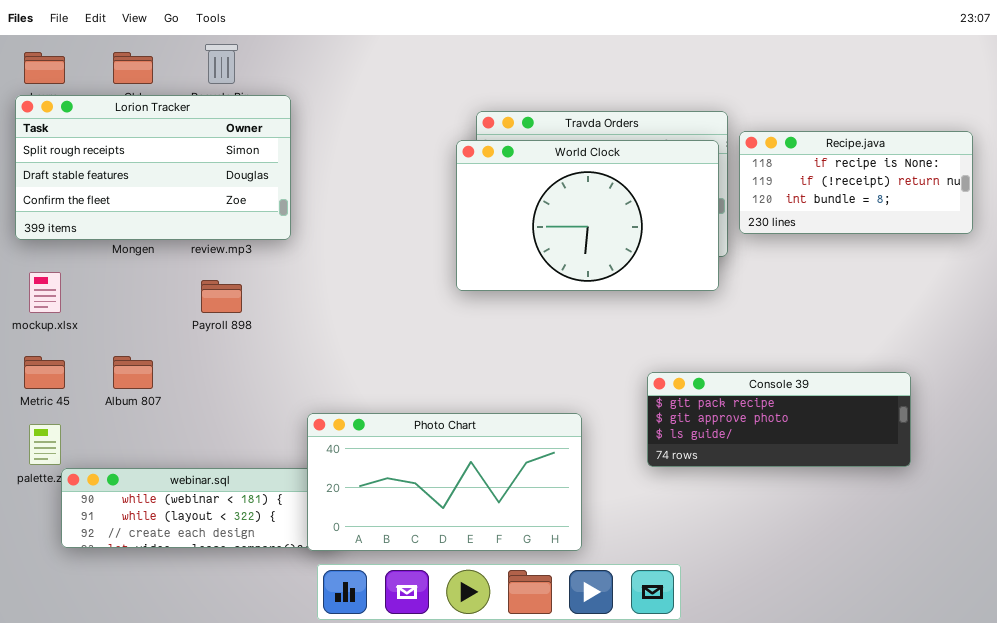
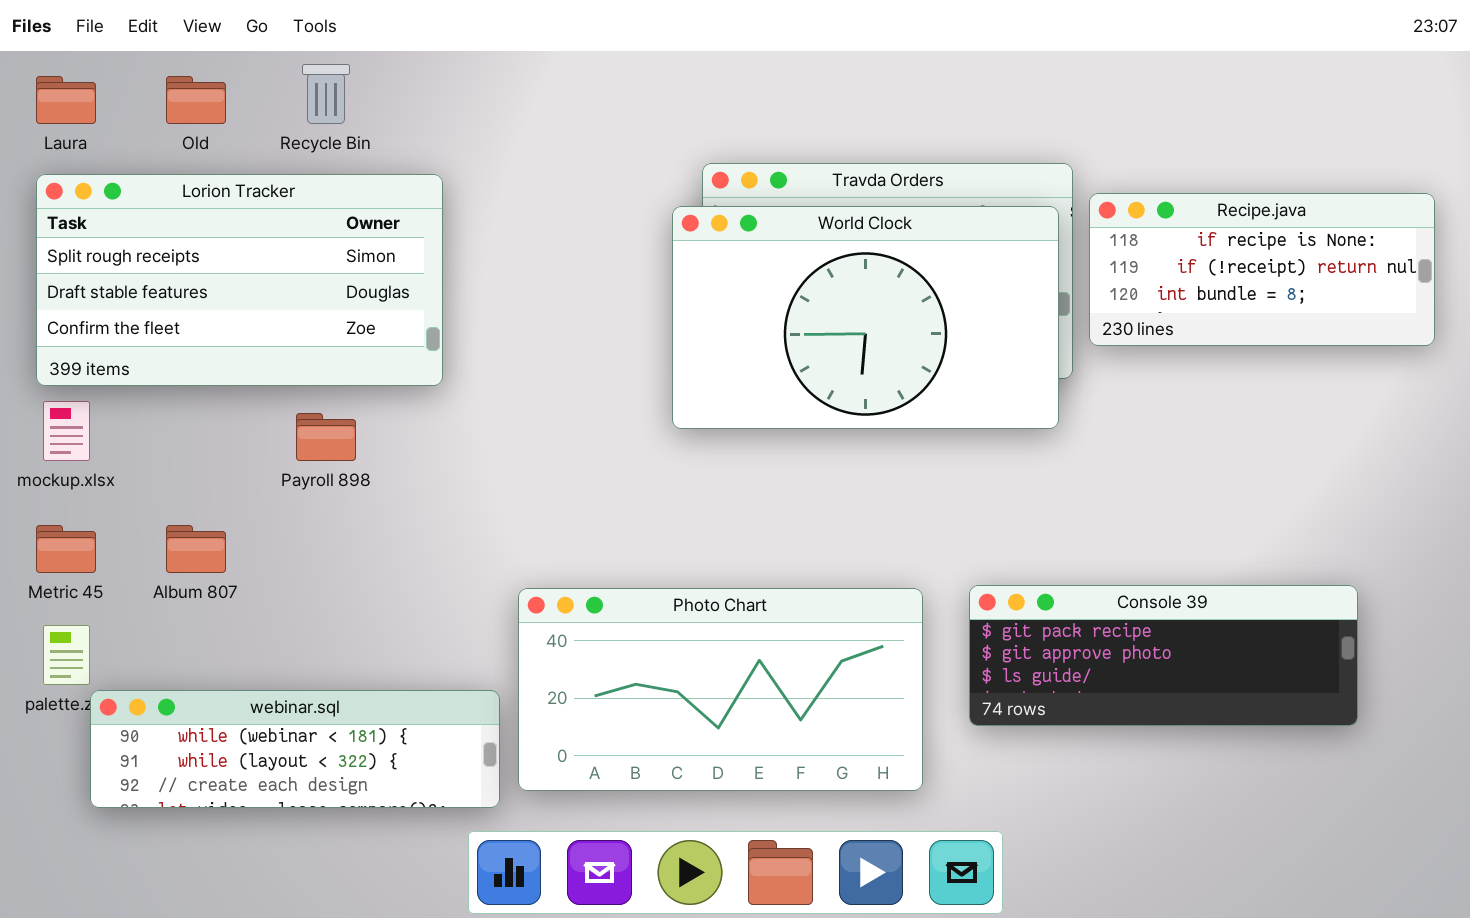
Lorion Tracker: [15,95,291,240] -> [36,174,443,386], moved
Console 39: [647,372,911,467] -> [969,585,1358,726], moved
Photo Chart: [307,413,582,551] -> [518,588,923,791], moved

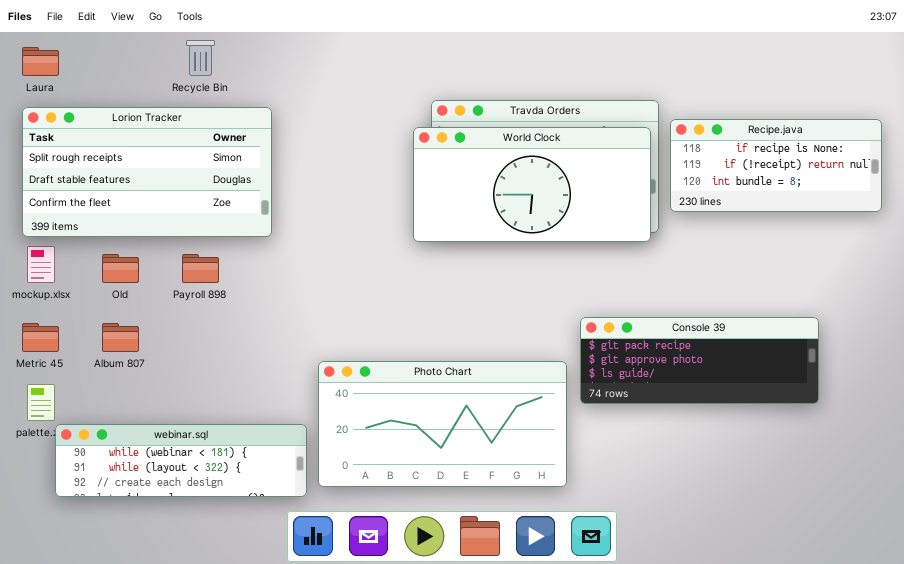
Old: [166,76,226,124] -> [102,254,139,283], moved
World Clock: [672,206,1059,429] -> [413,127,651,242], resized
Console 39: [969,585,1358,726] -> [580,317,819,404], moved

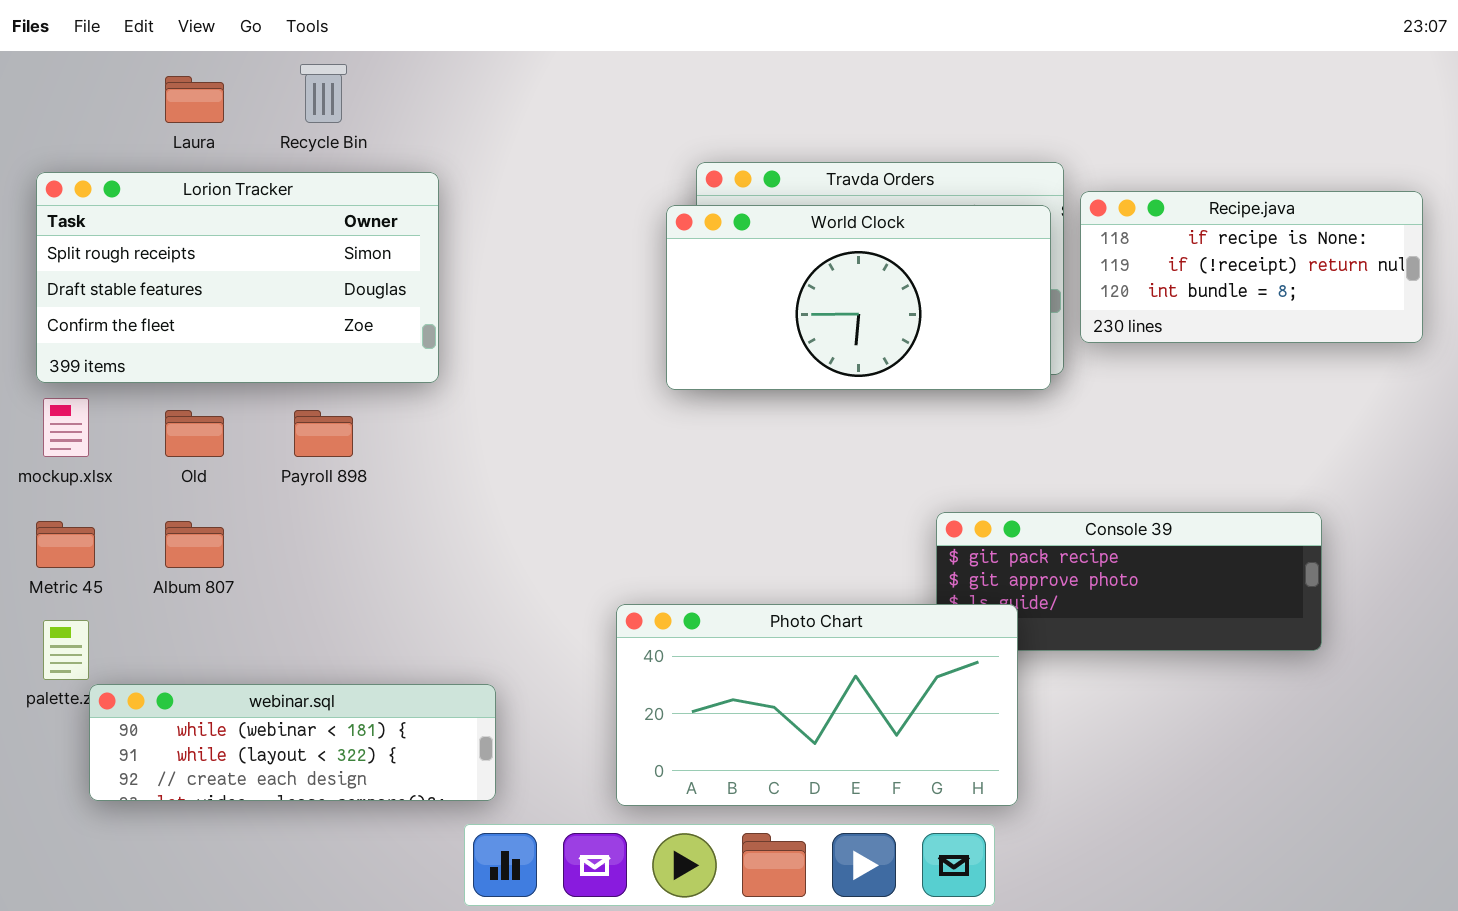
Laura: [22,47,59,76] -> [165,76,224,123], moved
Photo Chart: [318,361,567,487] -> [616,604,1018,806], moved

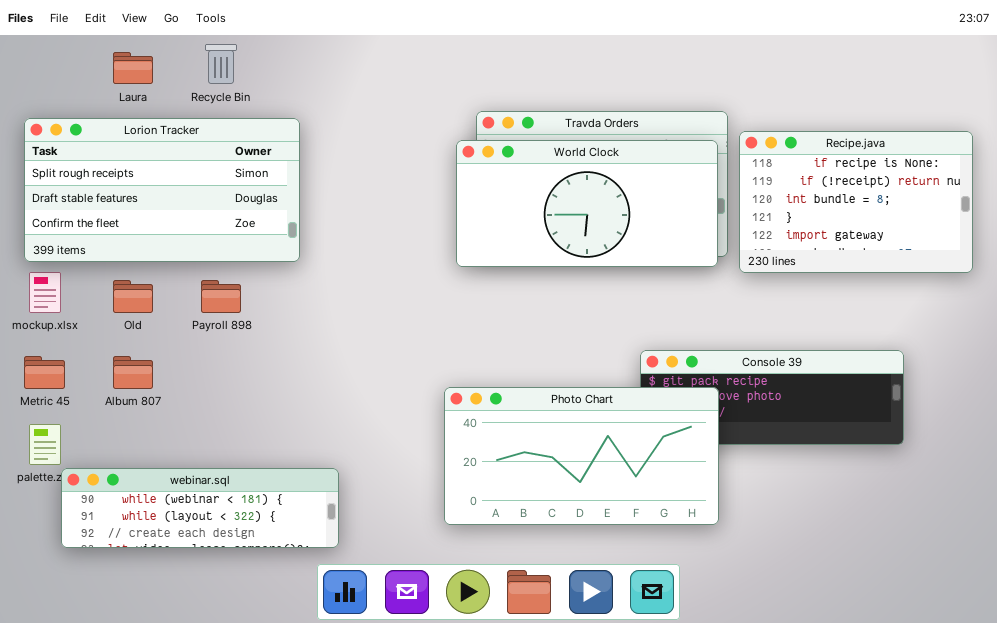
Recipe.java: [1080,191,1423,343] -> [739,131,973,273], resized
Photo Chart: [616,604,1018,806] -> [444,387,719,525], moved

